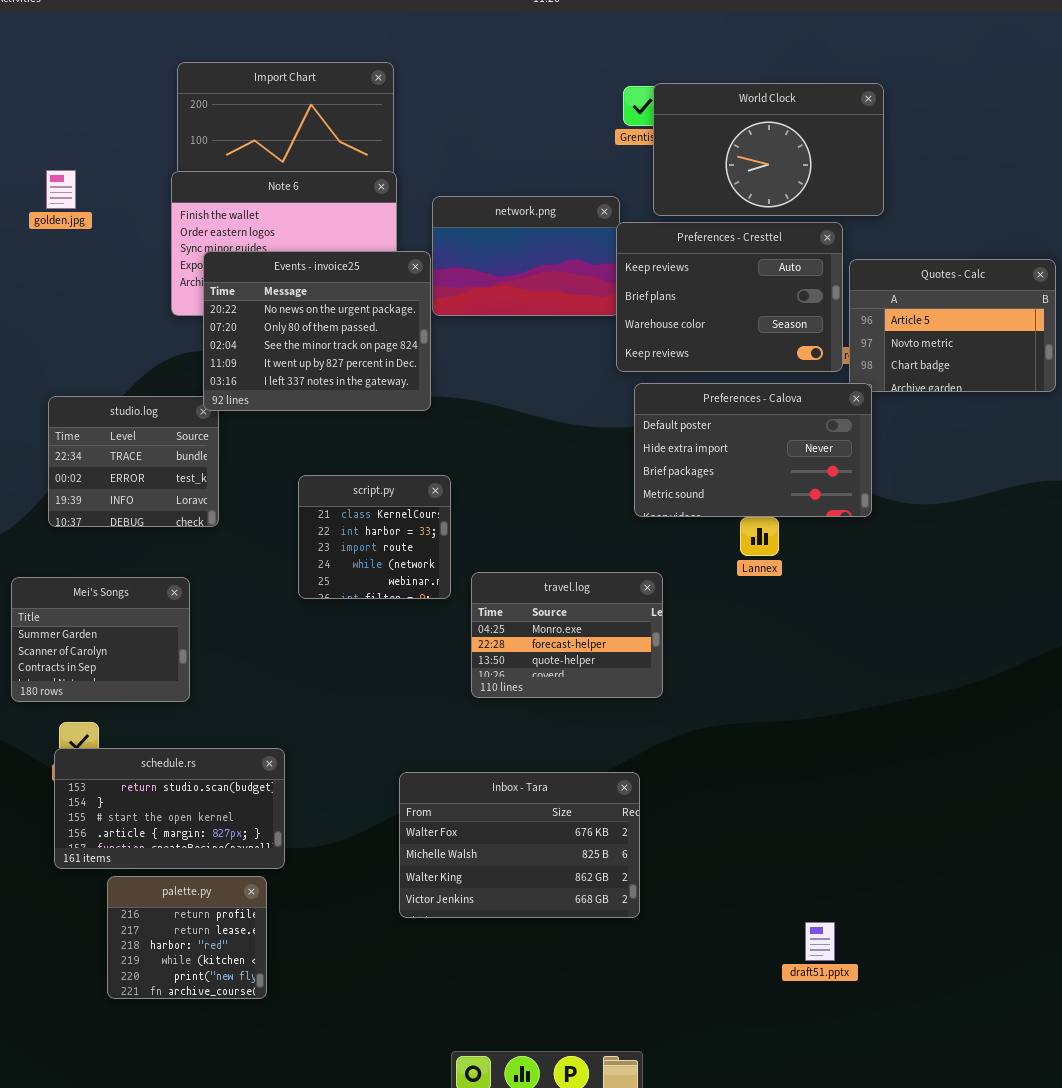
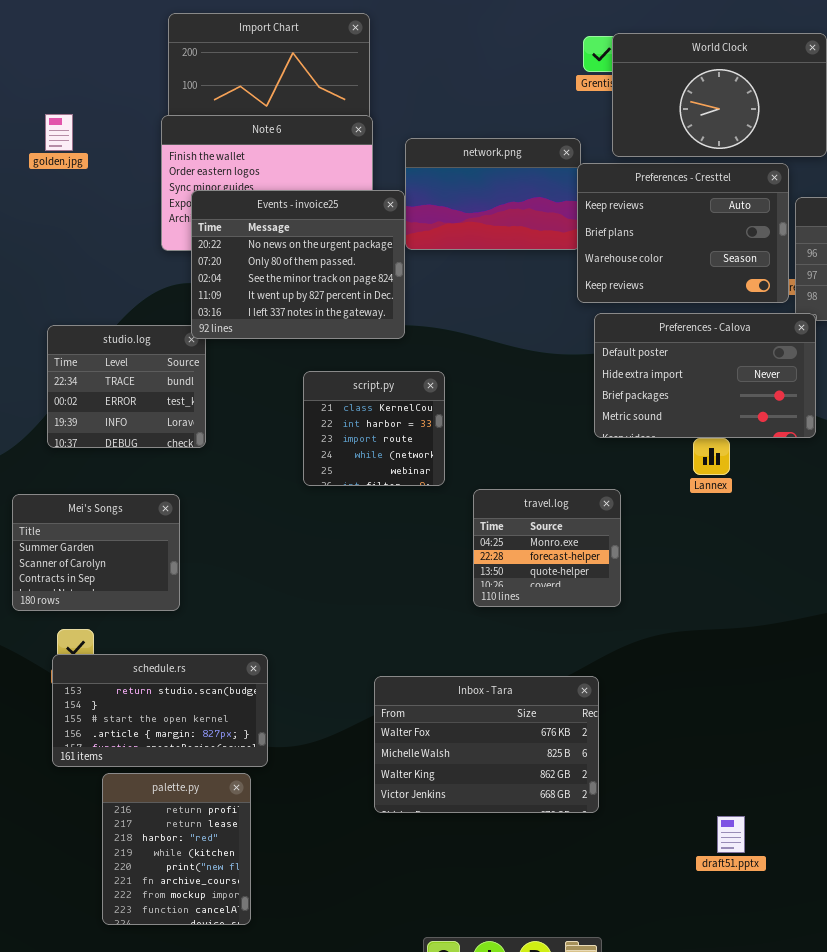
script.py: [298,475,451,599] -> [303,371,445,486], moved
travel.log: [471,572,663,698] -> [473,489,621,607], resized
palette.py: [107,876,267,999] -> [102,773,251,925], resized
draft51.pptx: [805,922,835,961] -> [717,816,745,853], moved

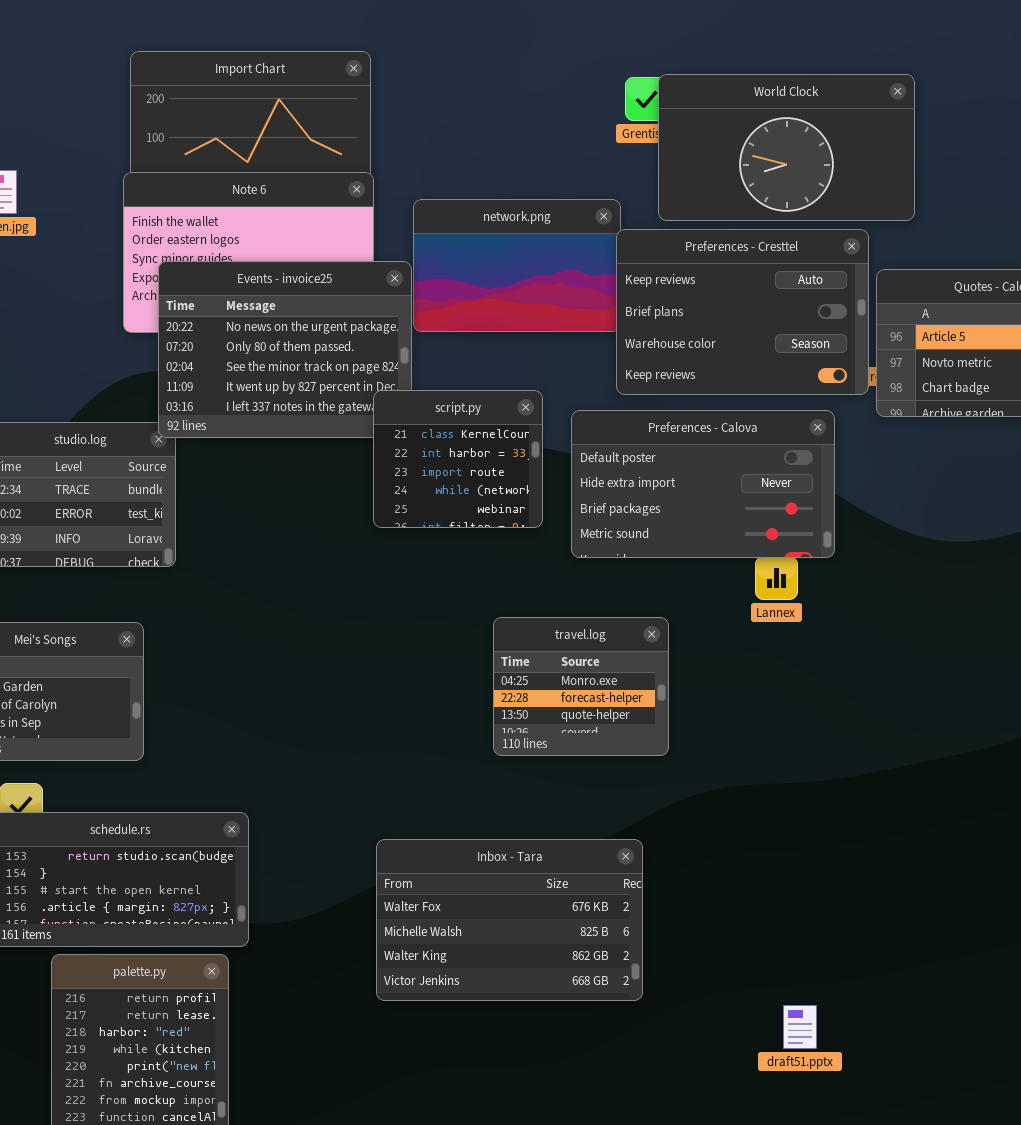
Preferences - Calova: [594,313,816,438] -> [571,410,835,558], moved
script.py: [303,371,445,486] -> [373,390,543,528], moved

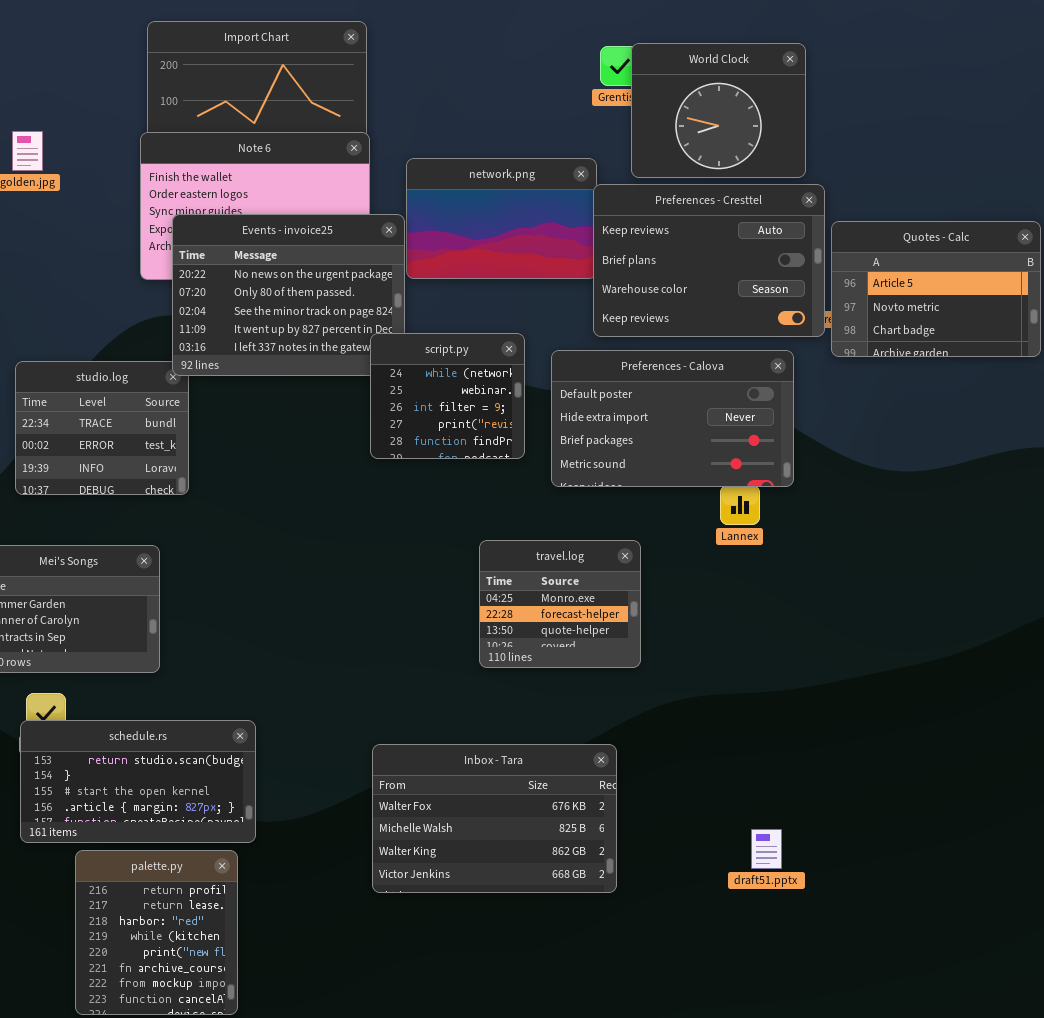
World Clock: [658,74,915,221] -> [631,43,806,178], resized
script.py: [373,390,543,528] -> [370,333,525,459], scrolled down 3 rows
draft51.pptx: [783,1005,817,1049] -> [751,829,782,869], moved

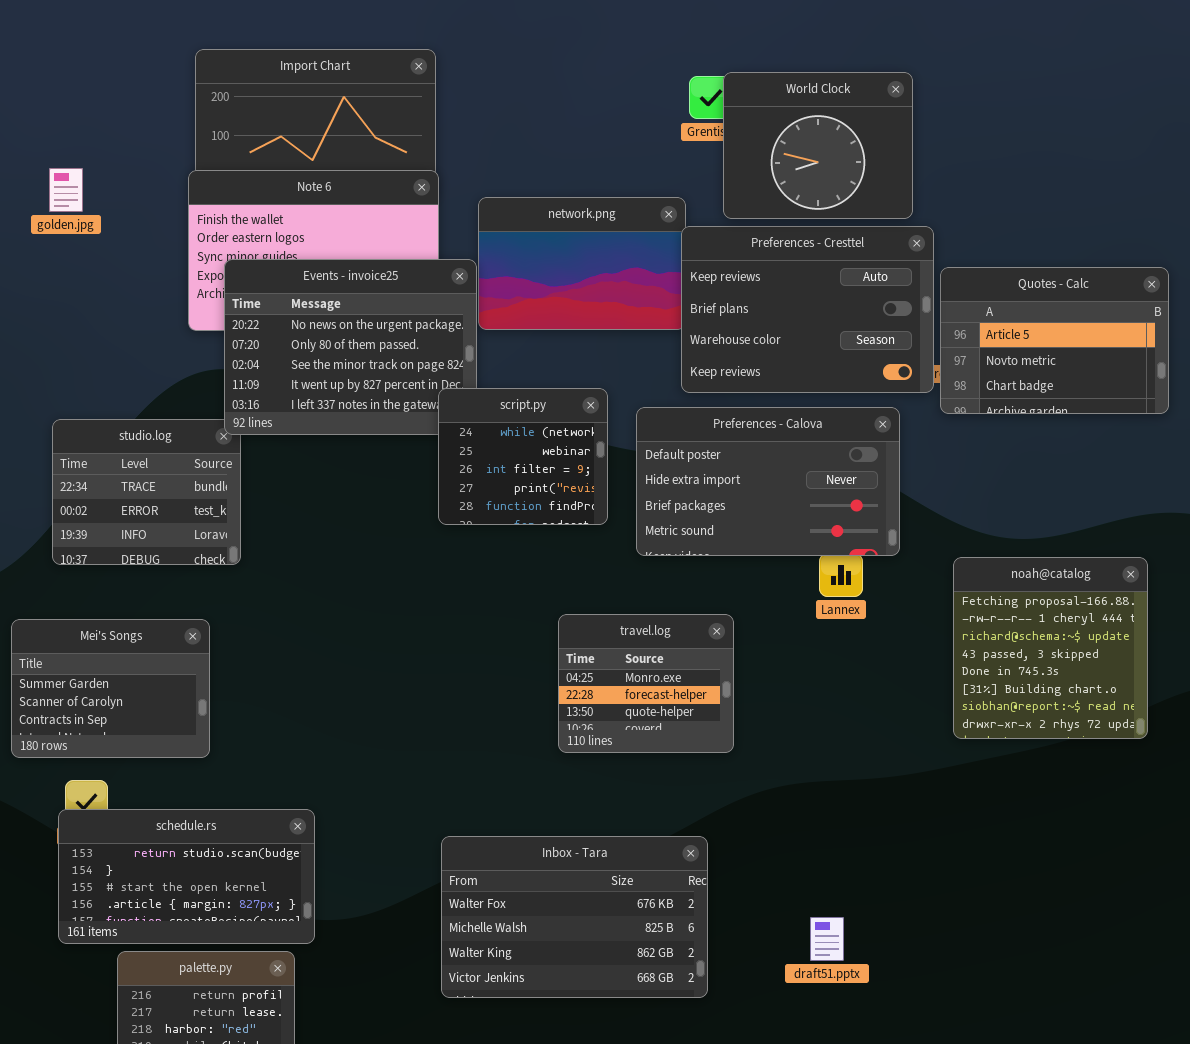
noah@catalog: none -> [953,557,1148,739], opened
draft51.pptx: [751,829,782,869] -> [810,917,844,961], moved

